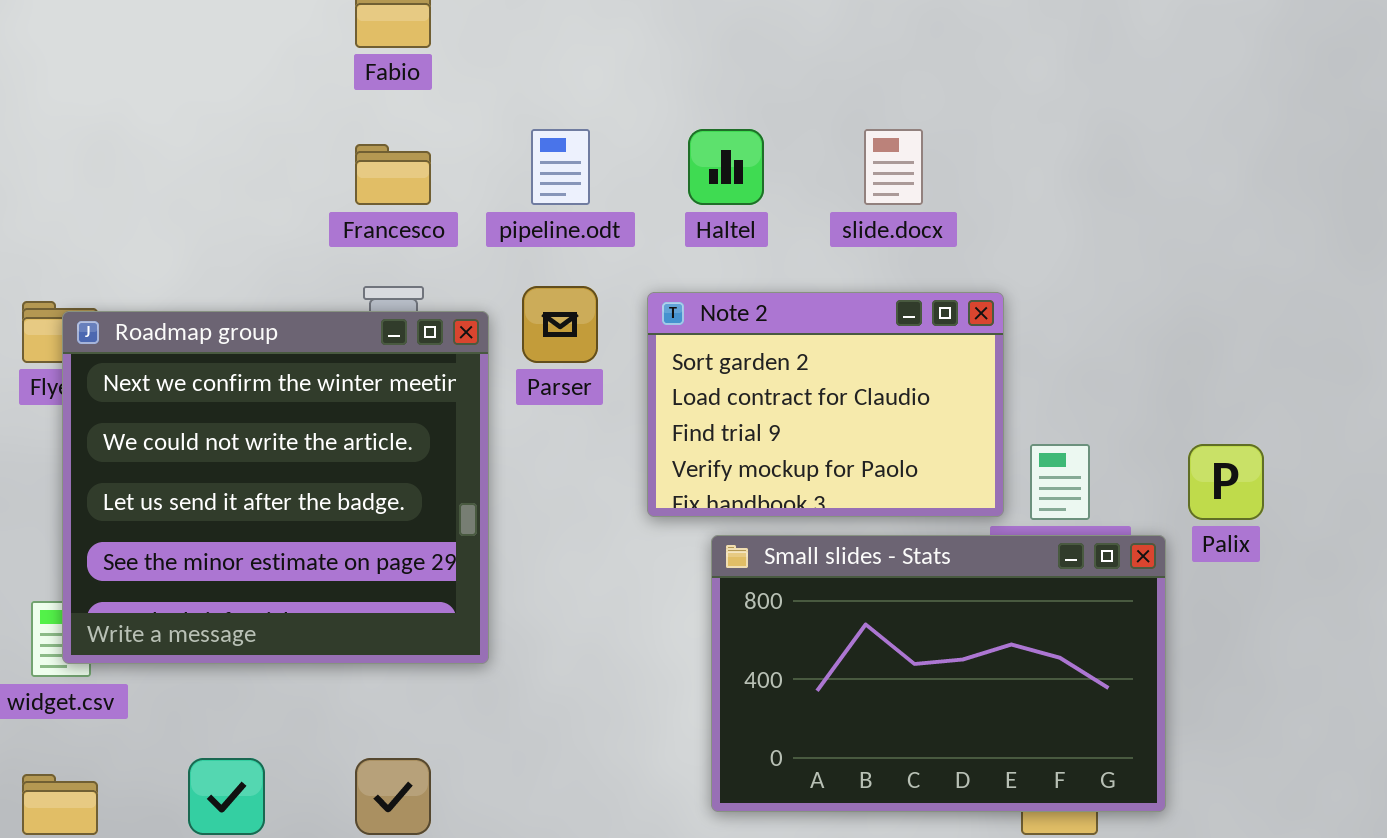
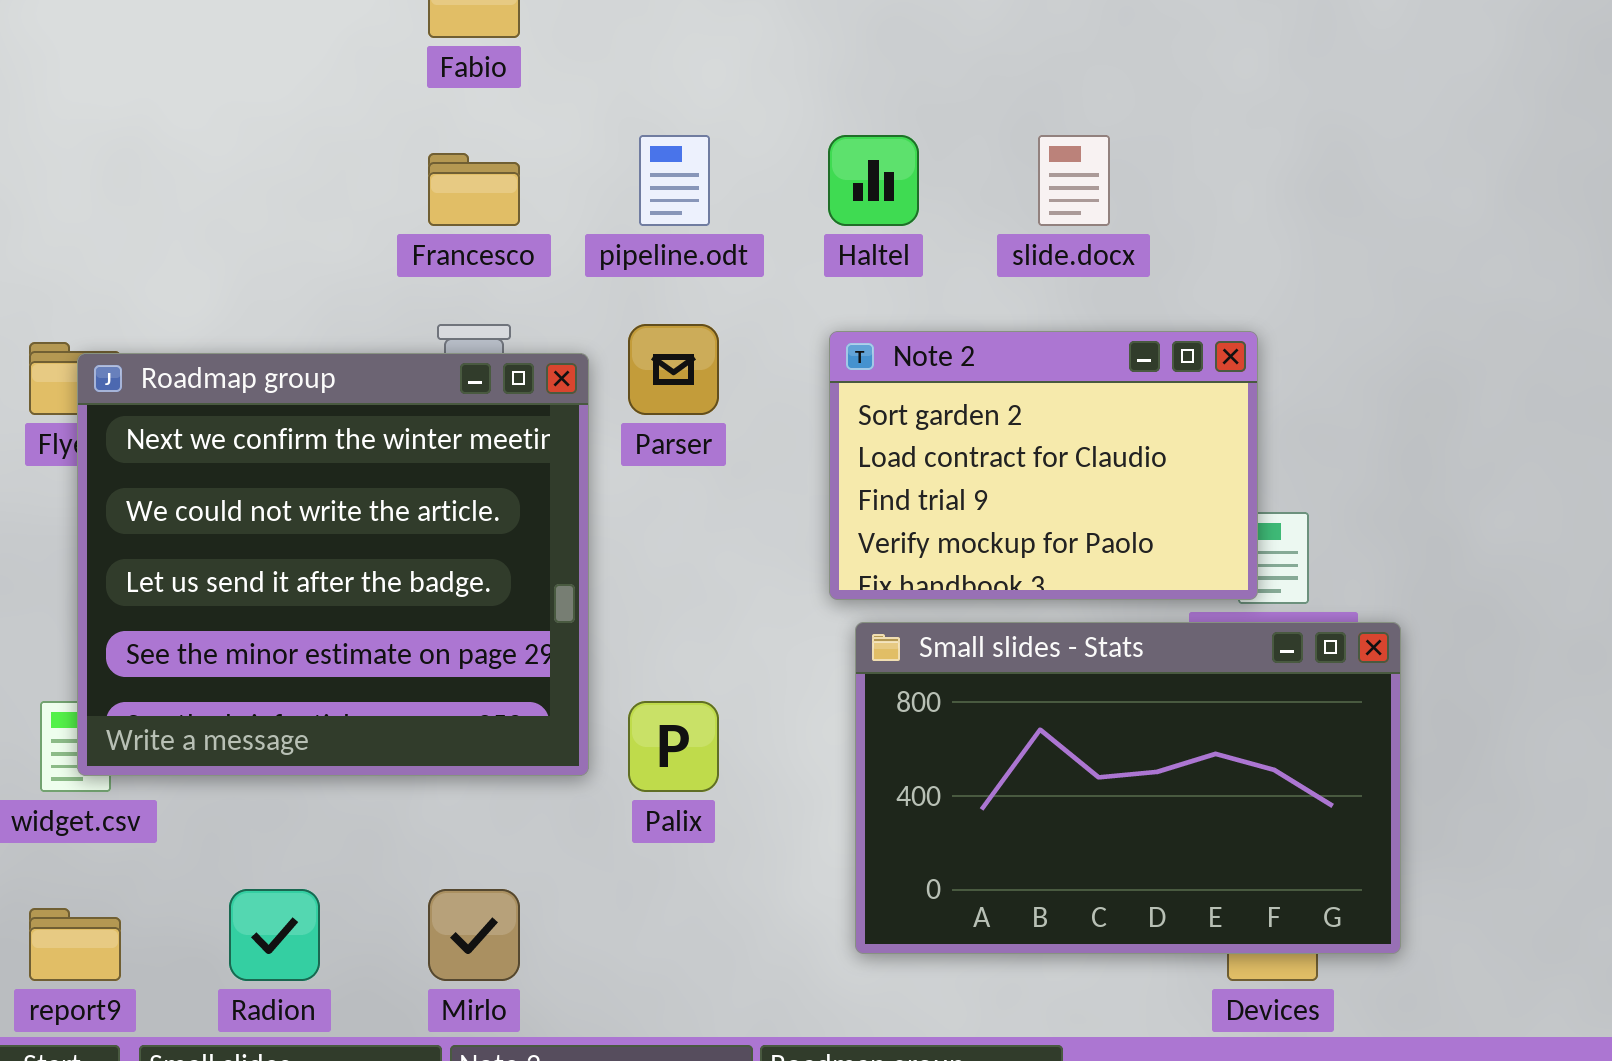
Note 2: [647,292,1004,517] -> [829,331,1258,600], moved
Palix: [1188,444,1264,520] -> [628,701,719,792], moved

